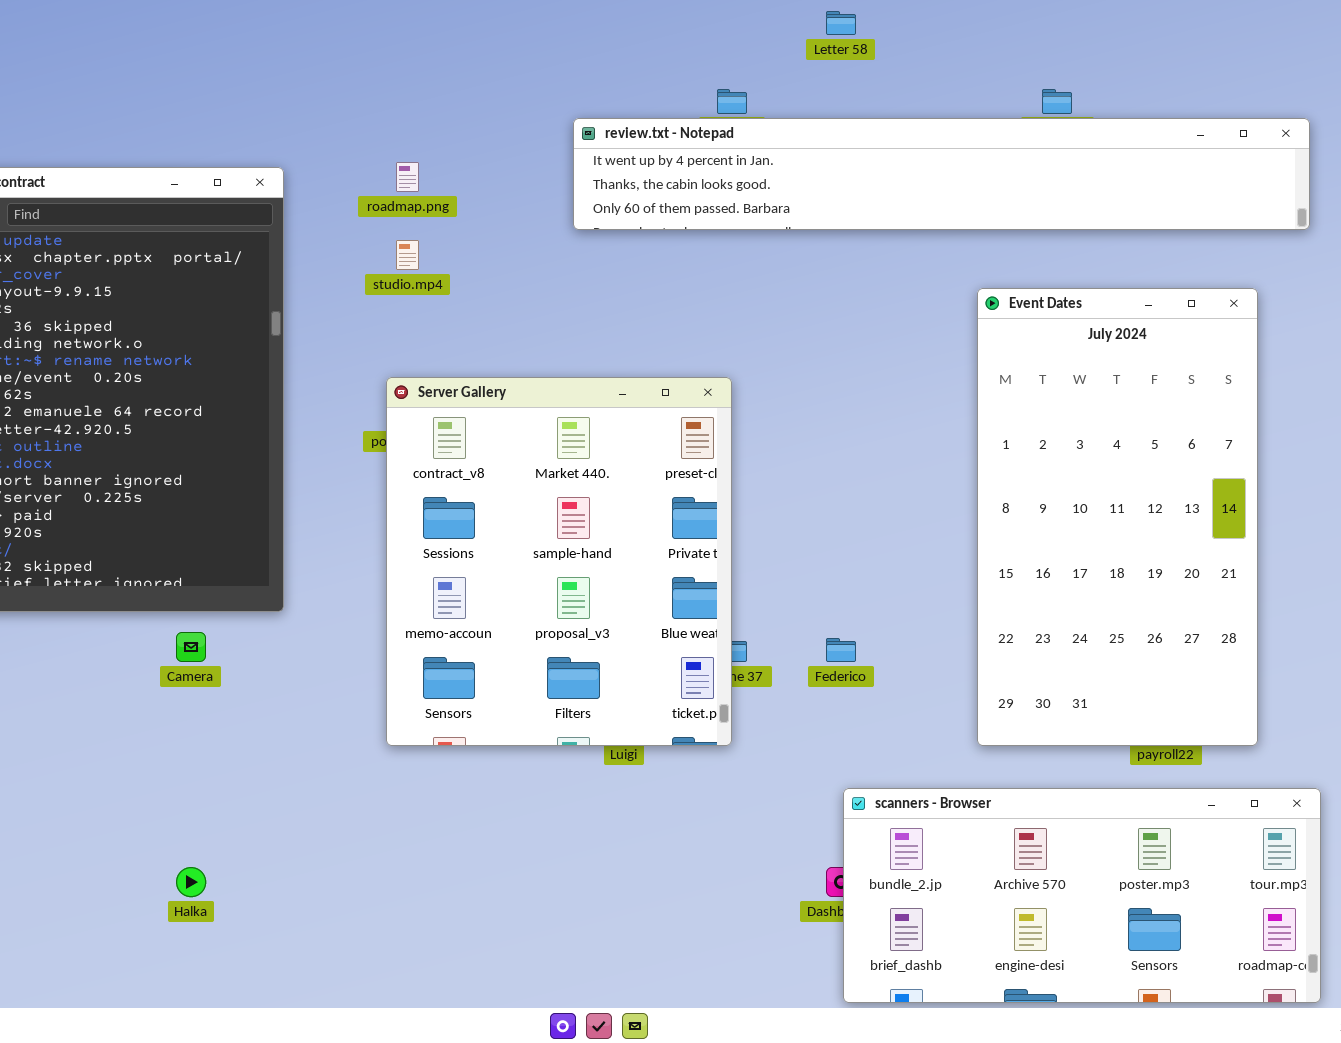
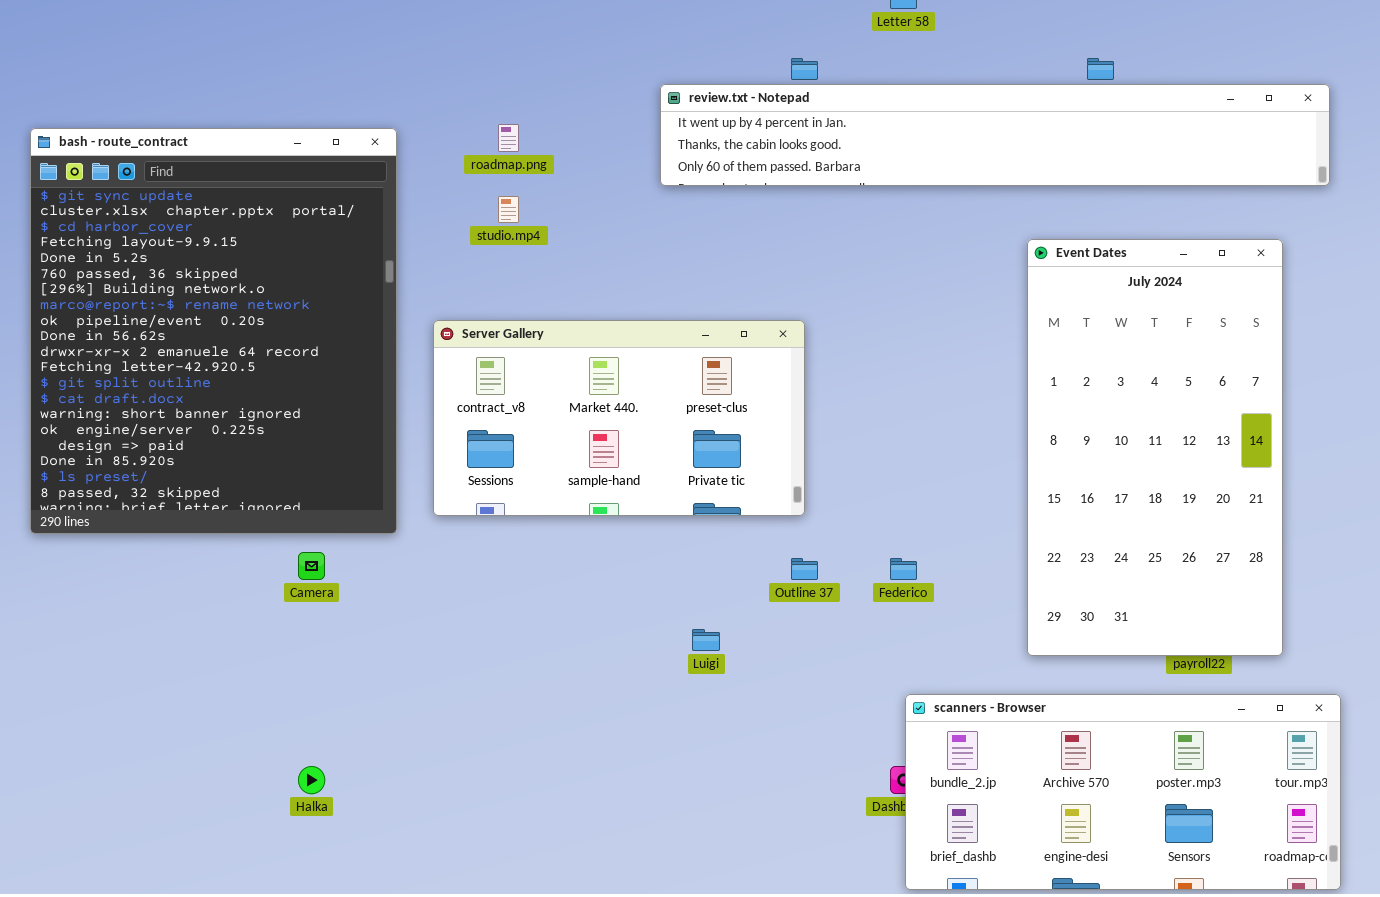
Server Gallery: [386,377,732,746] -> [433,320,805,516], resized

